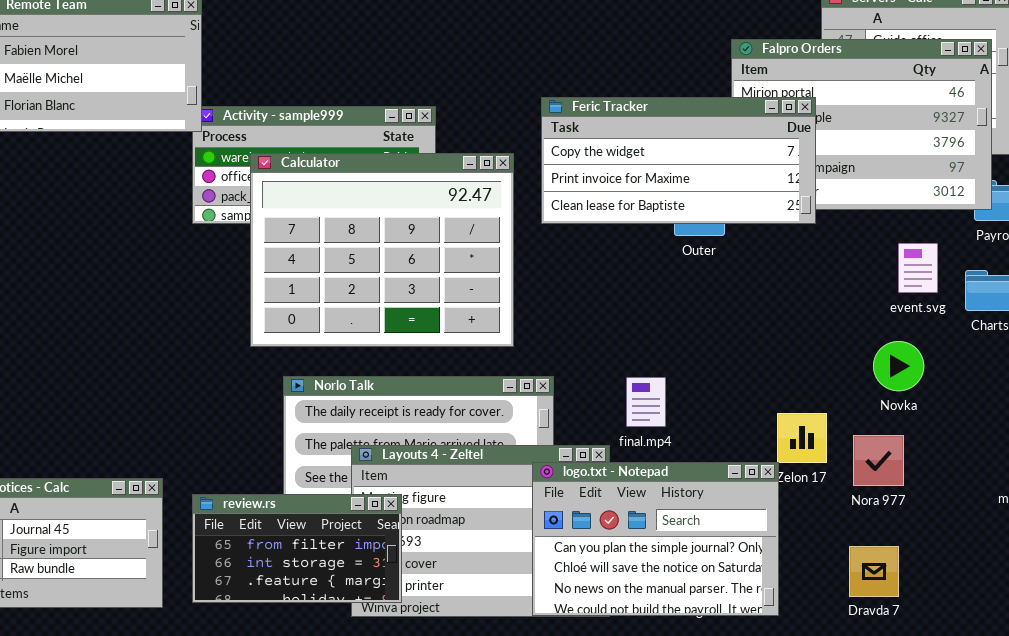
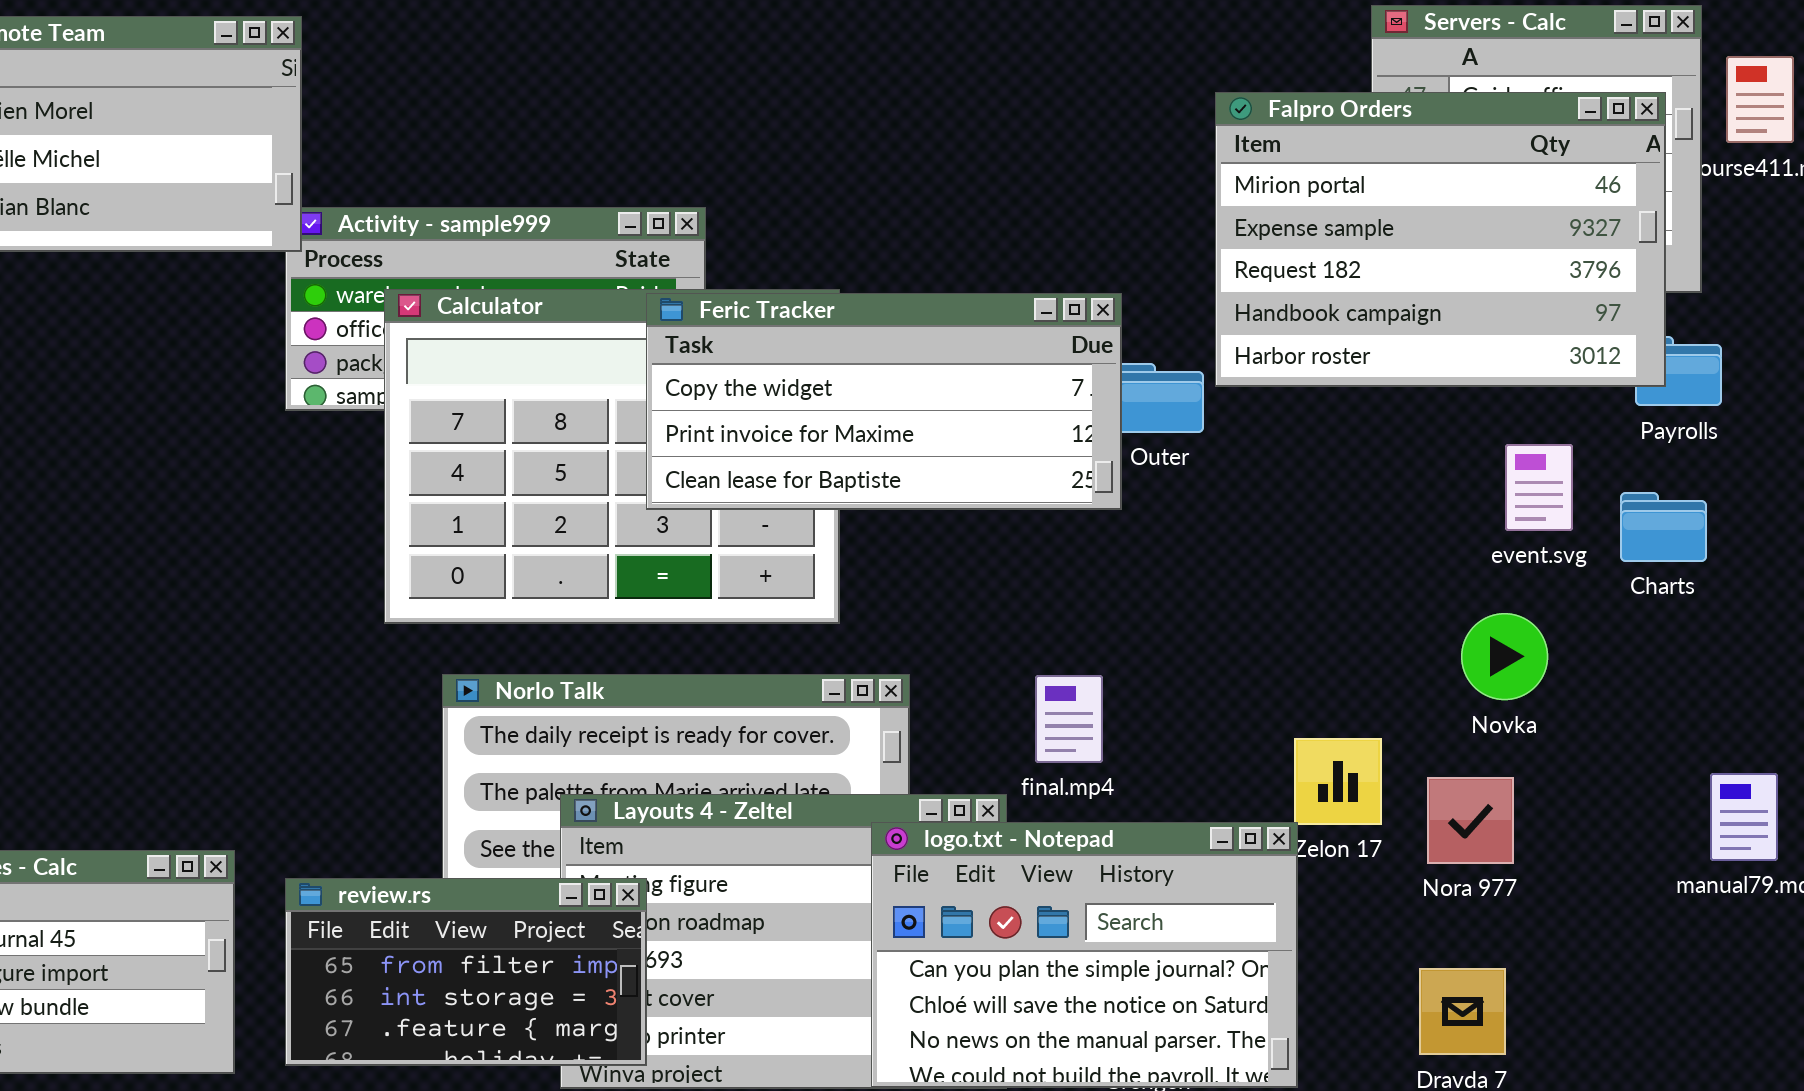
Feric Tracker: [541,97,816,224] -> [646,293,1122,510], moved

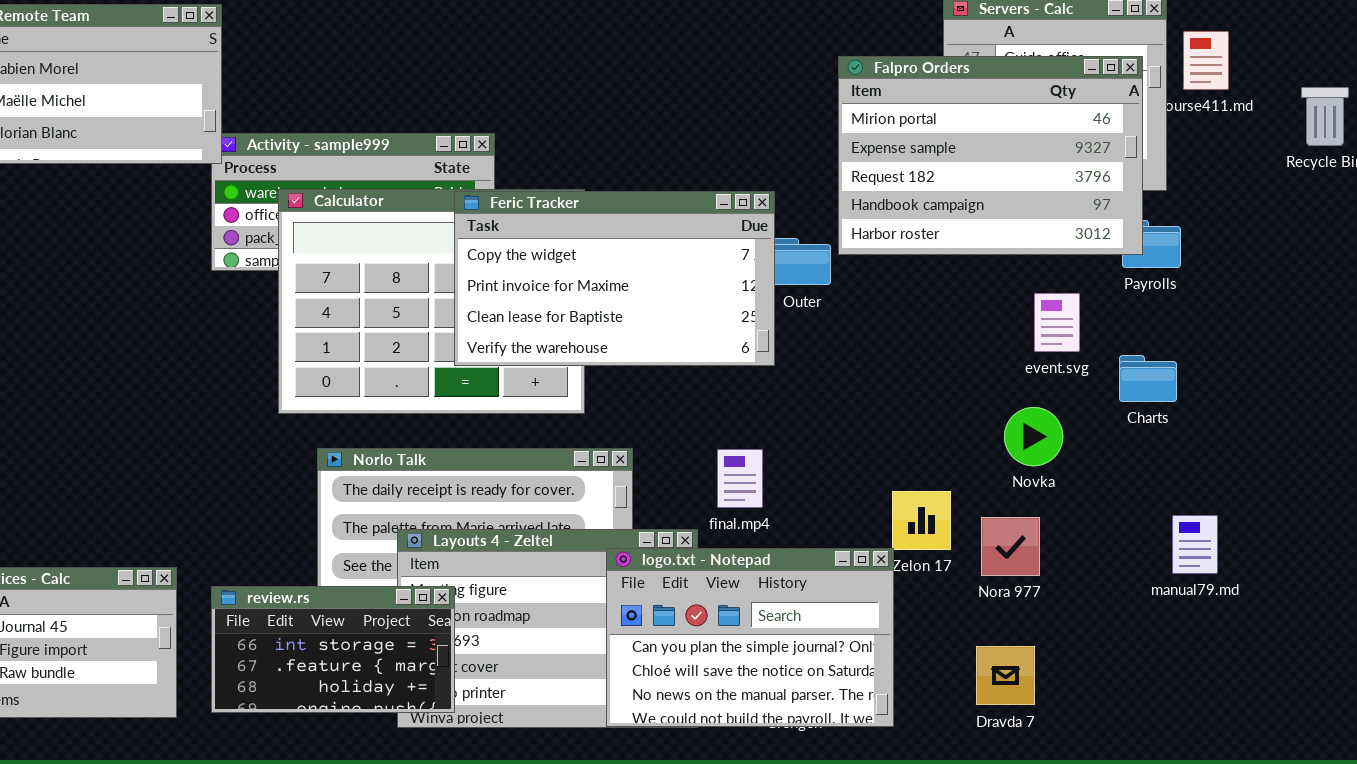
Feric Tracker: [646,293,1122,510] -> [454,191,775,366], resized
Charts: [1620,492,1707,562] -> [1119,355,1177,402], moved
review.rs: [285,878,647,1066] -> [211,586,455,713], scrolled down 1 row

